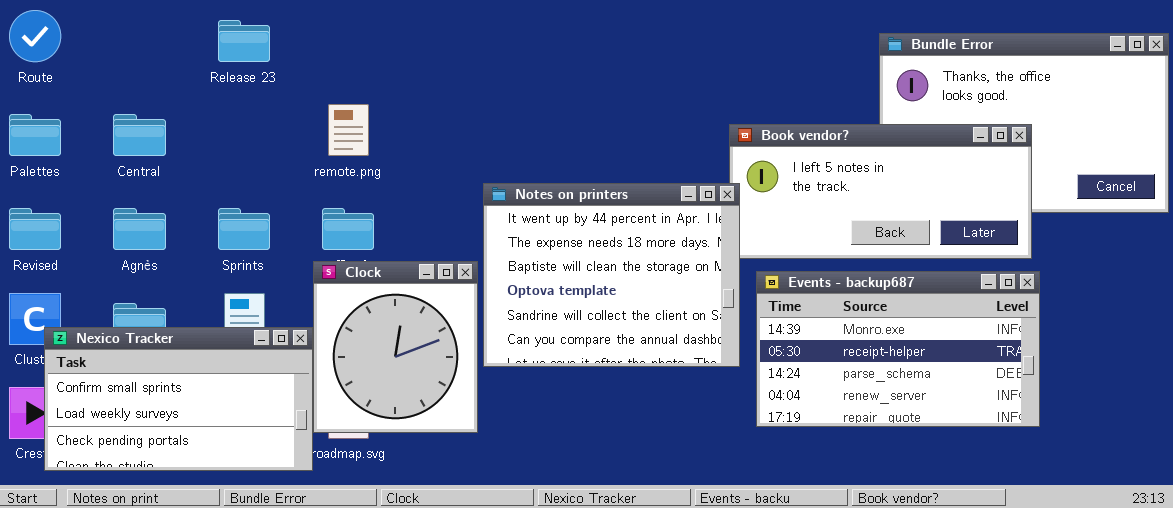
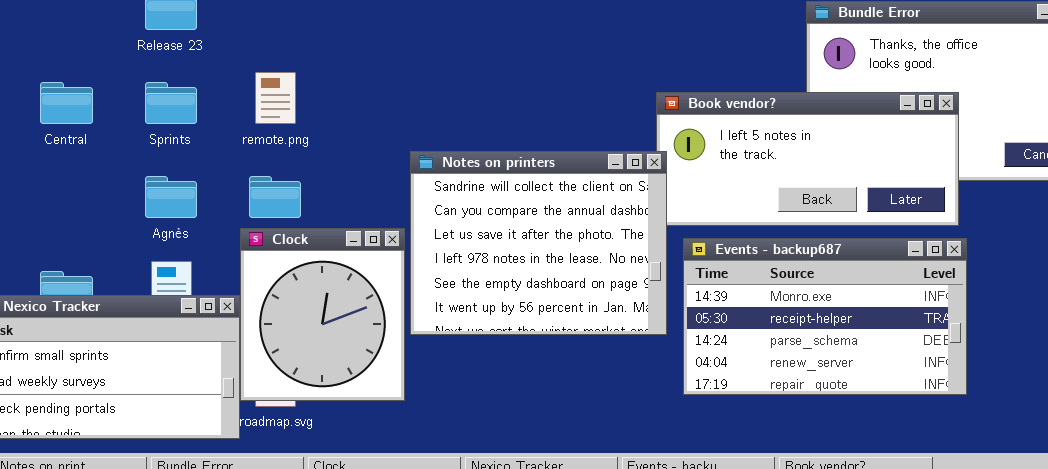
Notes on printers: [483,183,740,367] -> [410,151,667,335], scrolled down 4 rows
Agnès: [113,208,166,250] -> [145,176,197,218], moved
Sprints: [218,208,270,250] -> [145,82,197,124], moved

